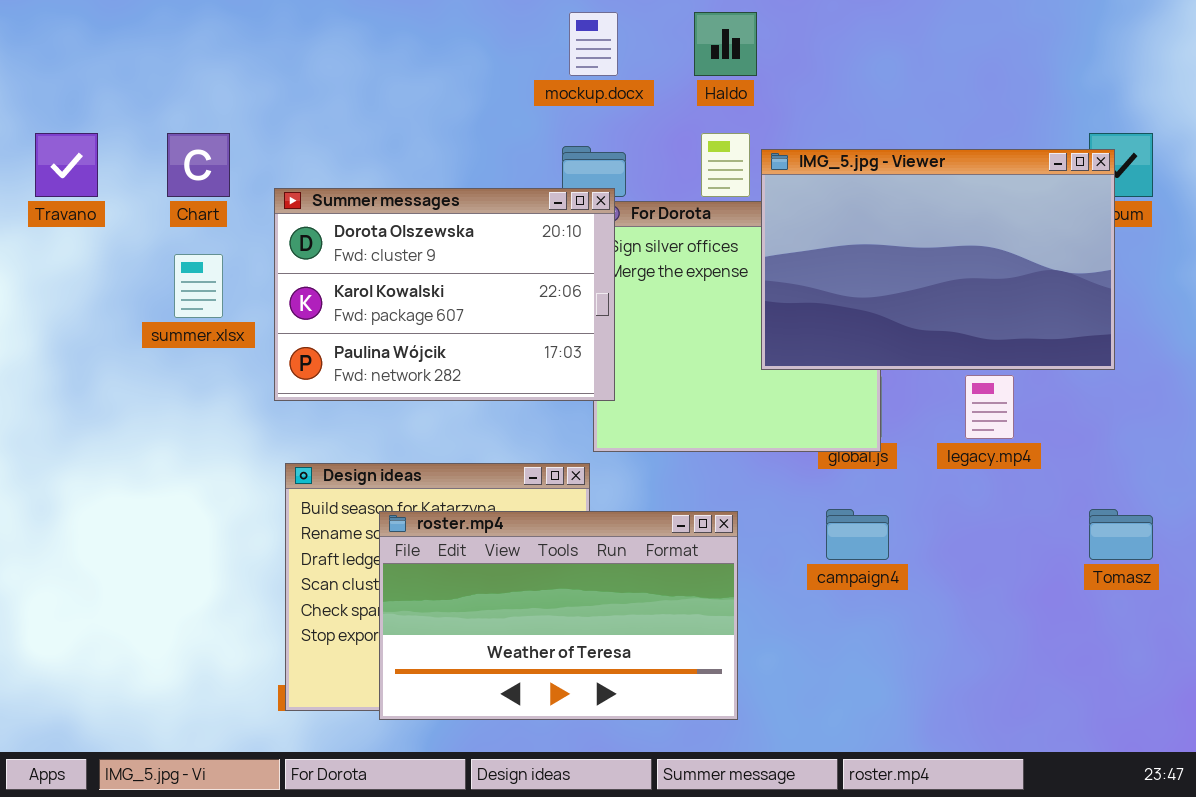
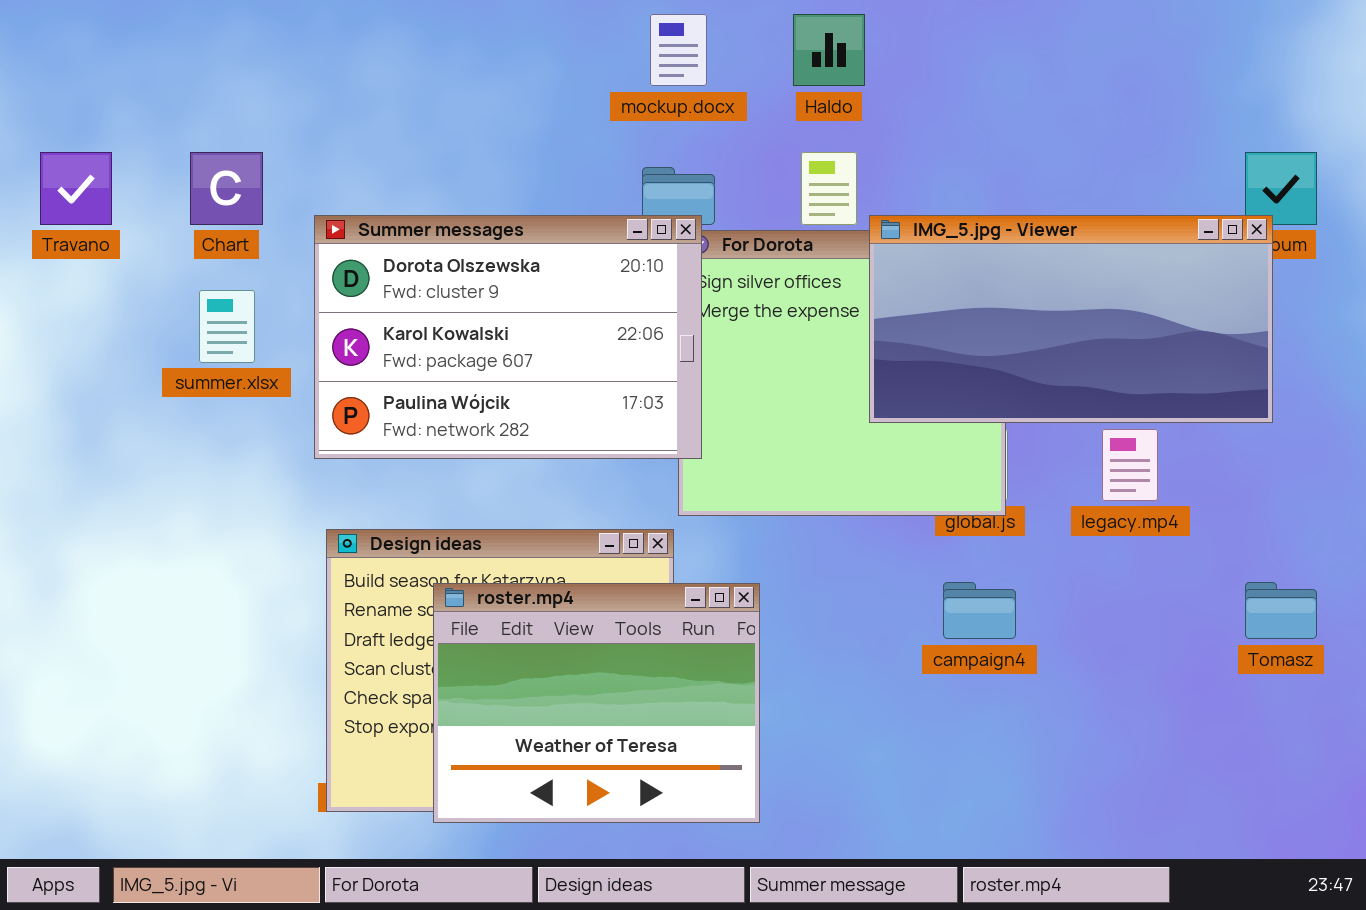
IMG_5.jpg - Viewer: [761,149,1115,370] -> [869,215,1273,423], resized
roster.mp4: [379,511,738,720] -> [433,583,760,823], resized

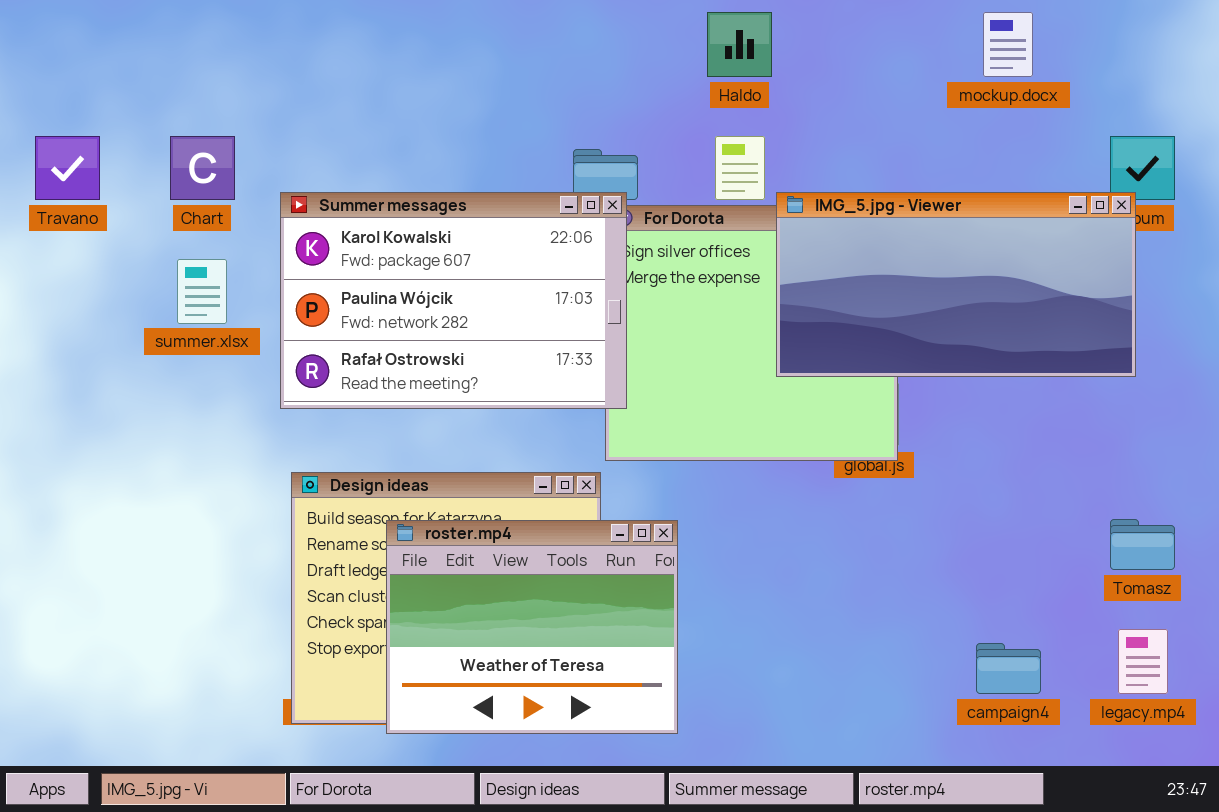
mockup.docx: [650,14,707,86] -> [983,12,1033,77], moved
Summer messages: [314,215,702,459] -> [280,192,627,409], scrolled down 1 row
legacy.mp4: [1102,429,1158,501] -> [1118,629,1168,694], moved
campaign4: [943,582,1016,639] -> [976,643,1041,694], moved

